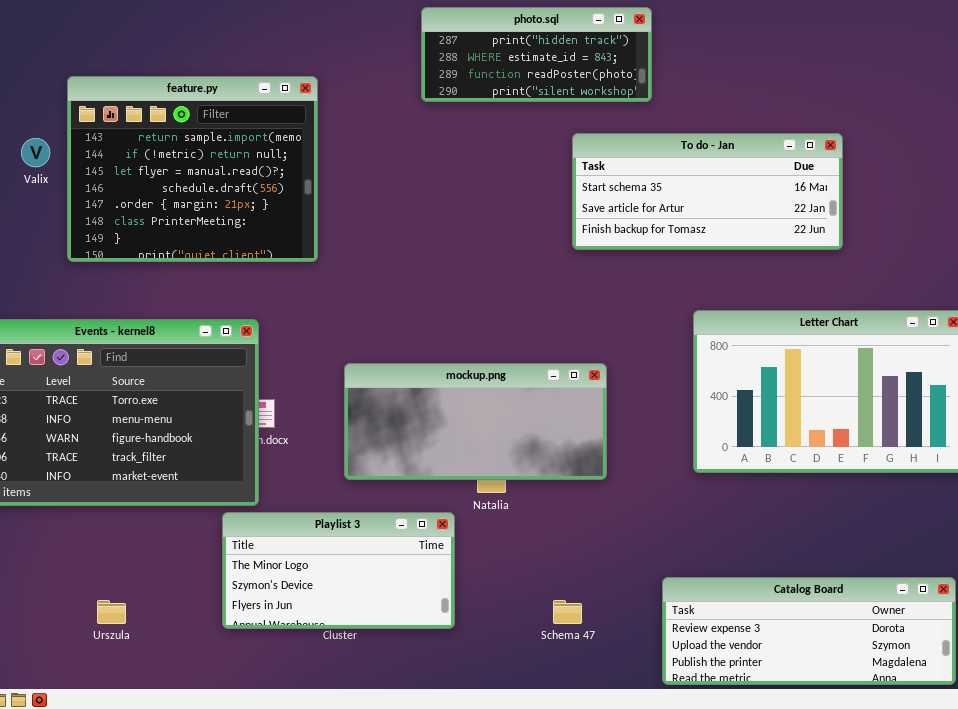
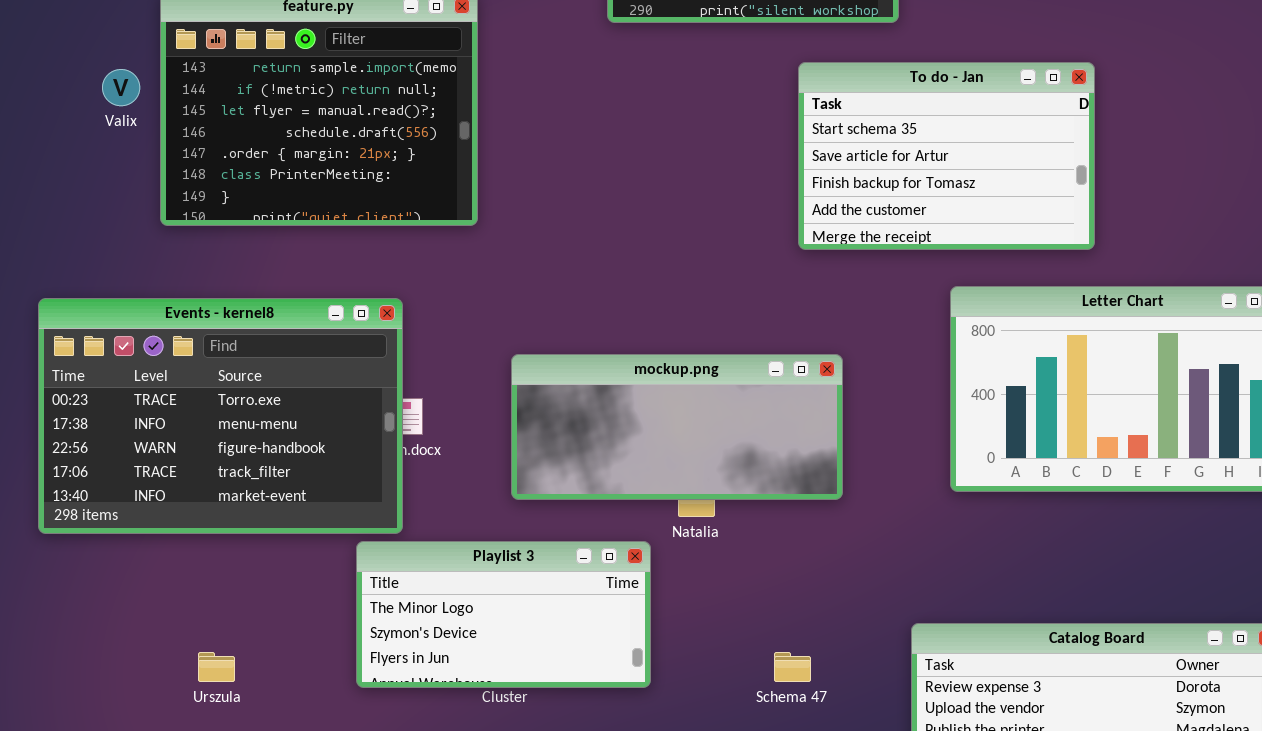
To do - Jan: [572,133,843,250] -> [798,62,1095,250], resized

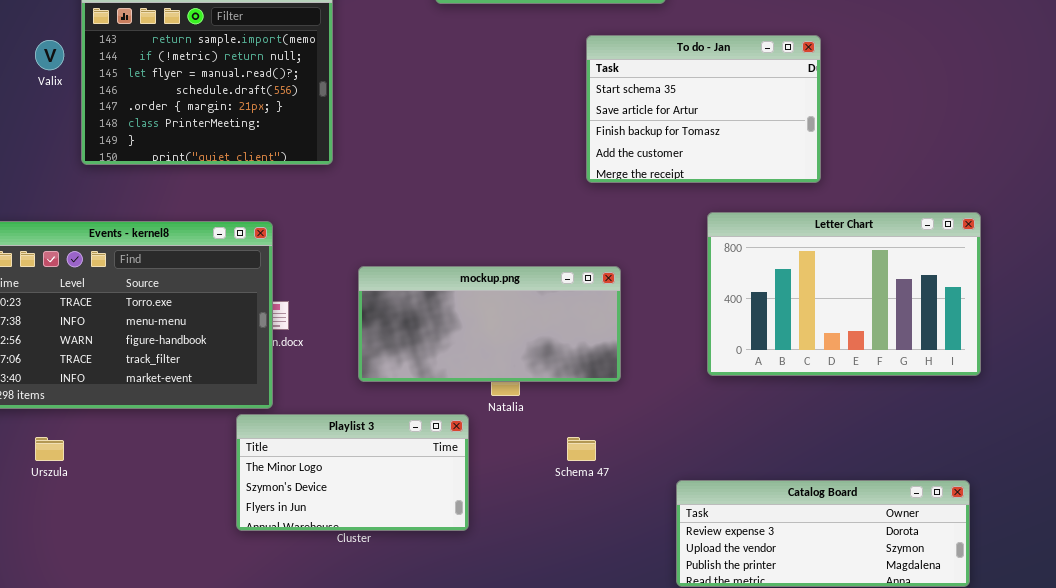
Urszula: [198,652,235,682] -> [35,437,64,461], moved
Schema 47: [774,652,811,682] -> [567,437,596,461], moved

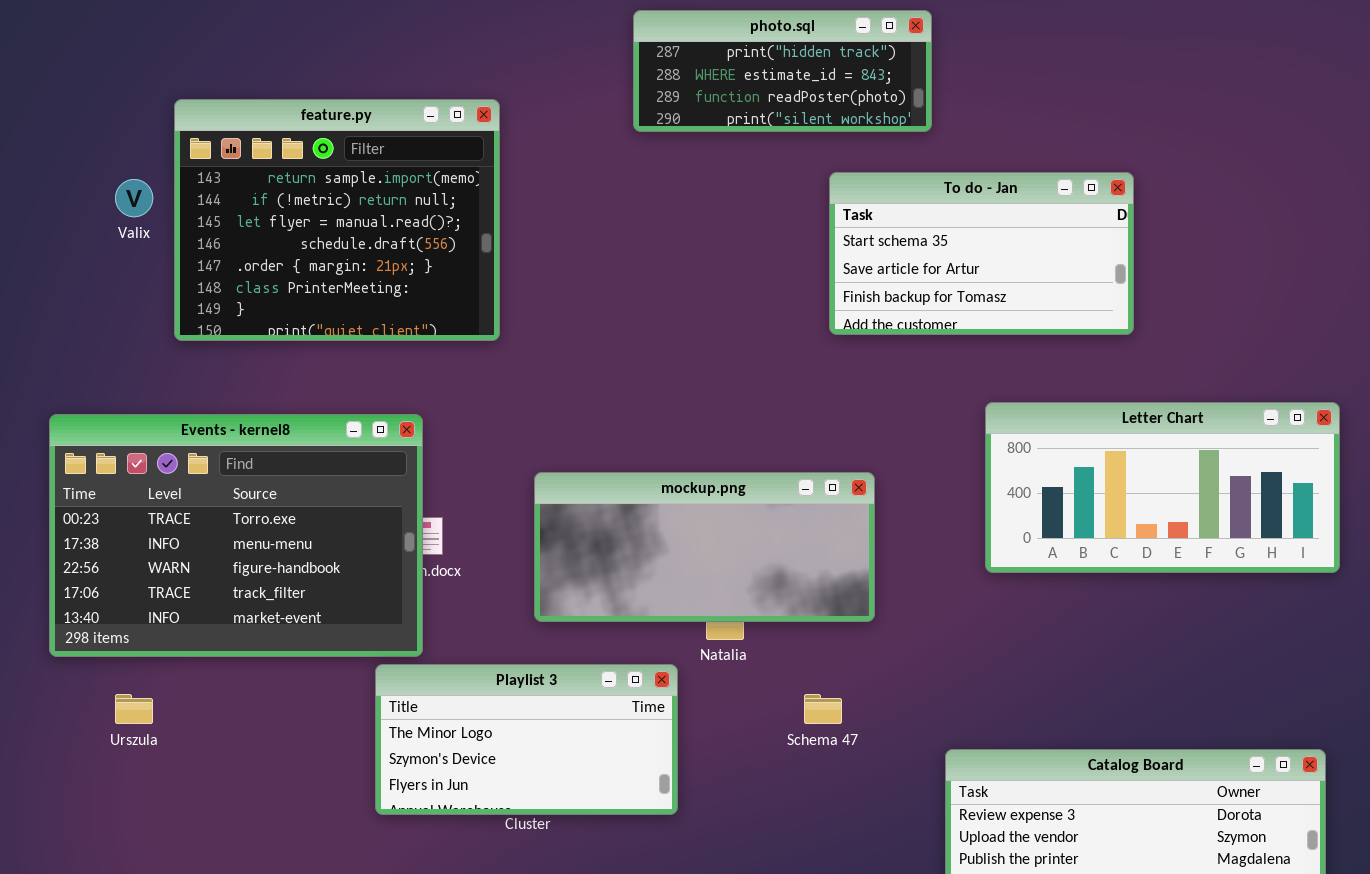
To do - Jan: [586,35,821,183] -> [829,172,1134,335], resized
Letter Chart: [707,212,981,376] -> [985,402,1340,573], resized

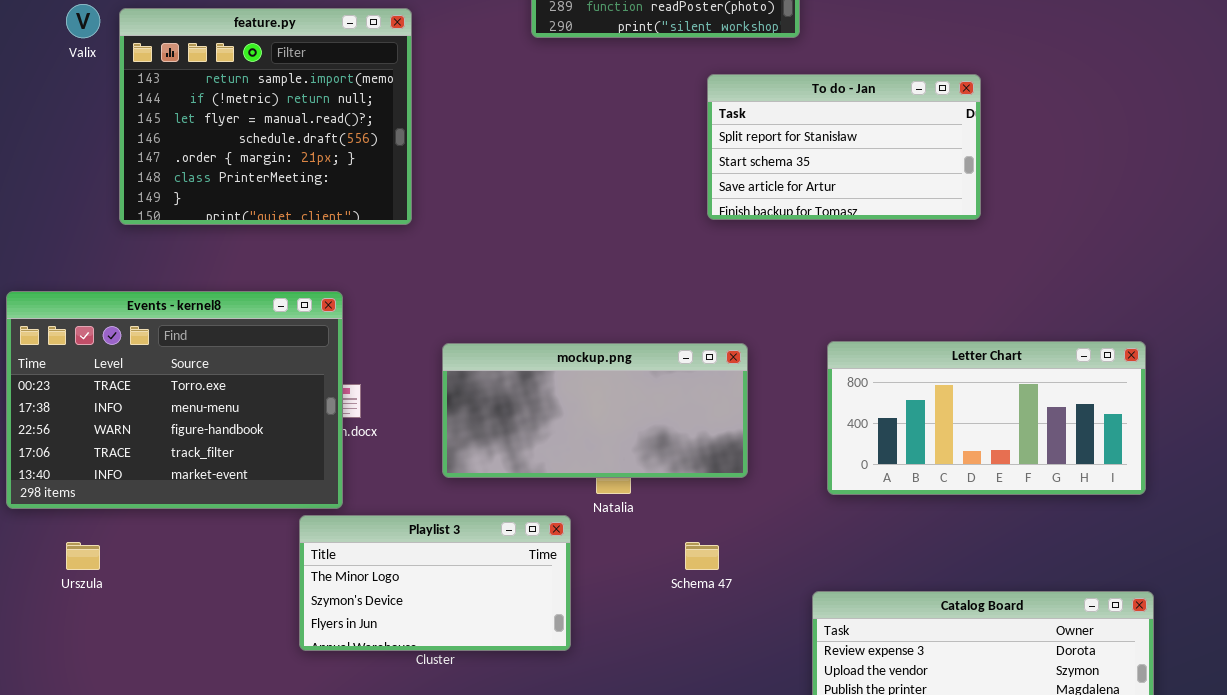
To do - Jan: [829,172,1134,335] -> [707,74,981,220], scrolled up 1 row
Valix: [115,179,153,217] -> [66,4,100,38], moved
Letter Chart: [985,402,1340,573] -> [827,341,1146,495], moved

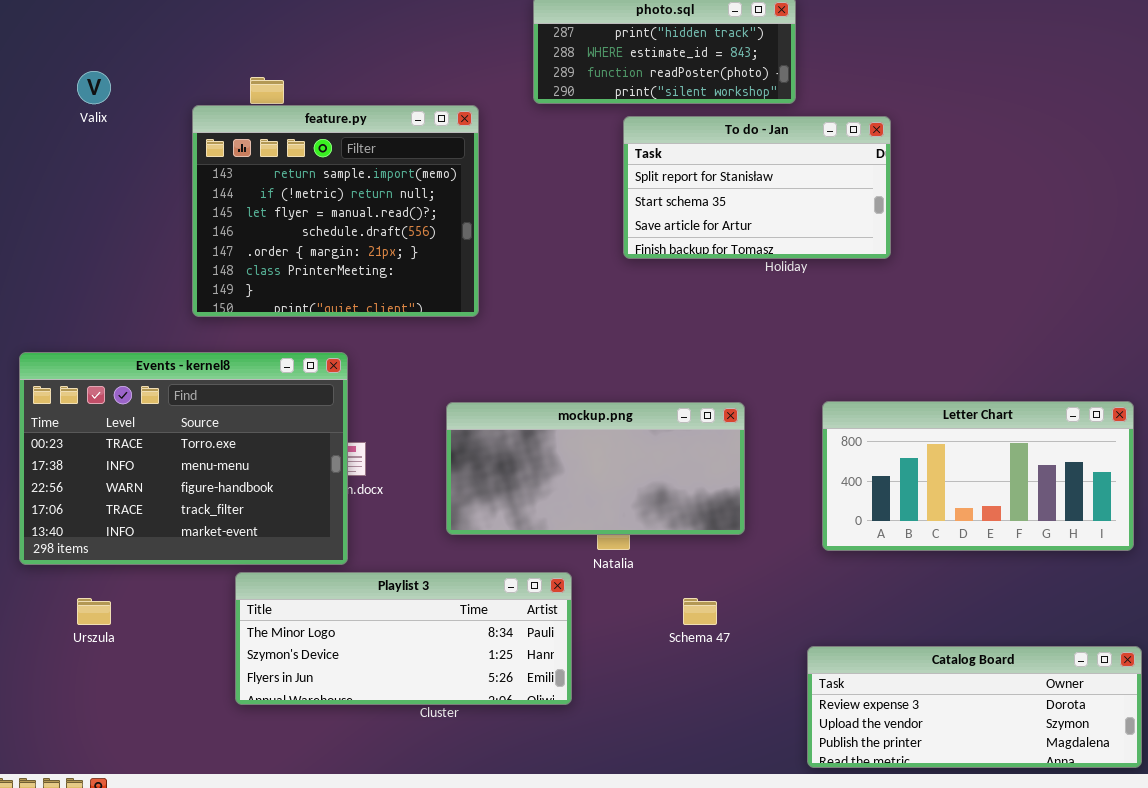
feature.py: [119,8,412,225] -> [192,105,479,317], moved
To do - Jan: [707,74,981,220] -> [623,116,891,259], moved
Playlist 3: [299,515,571,651] -> [235,572,572,705], resized

